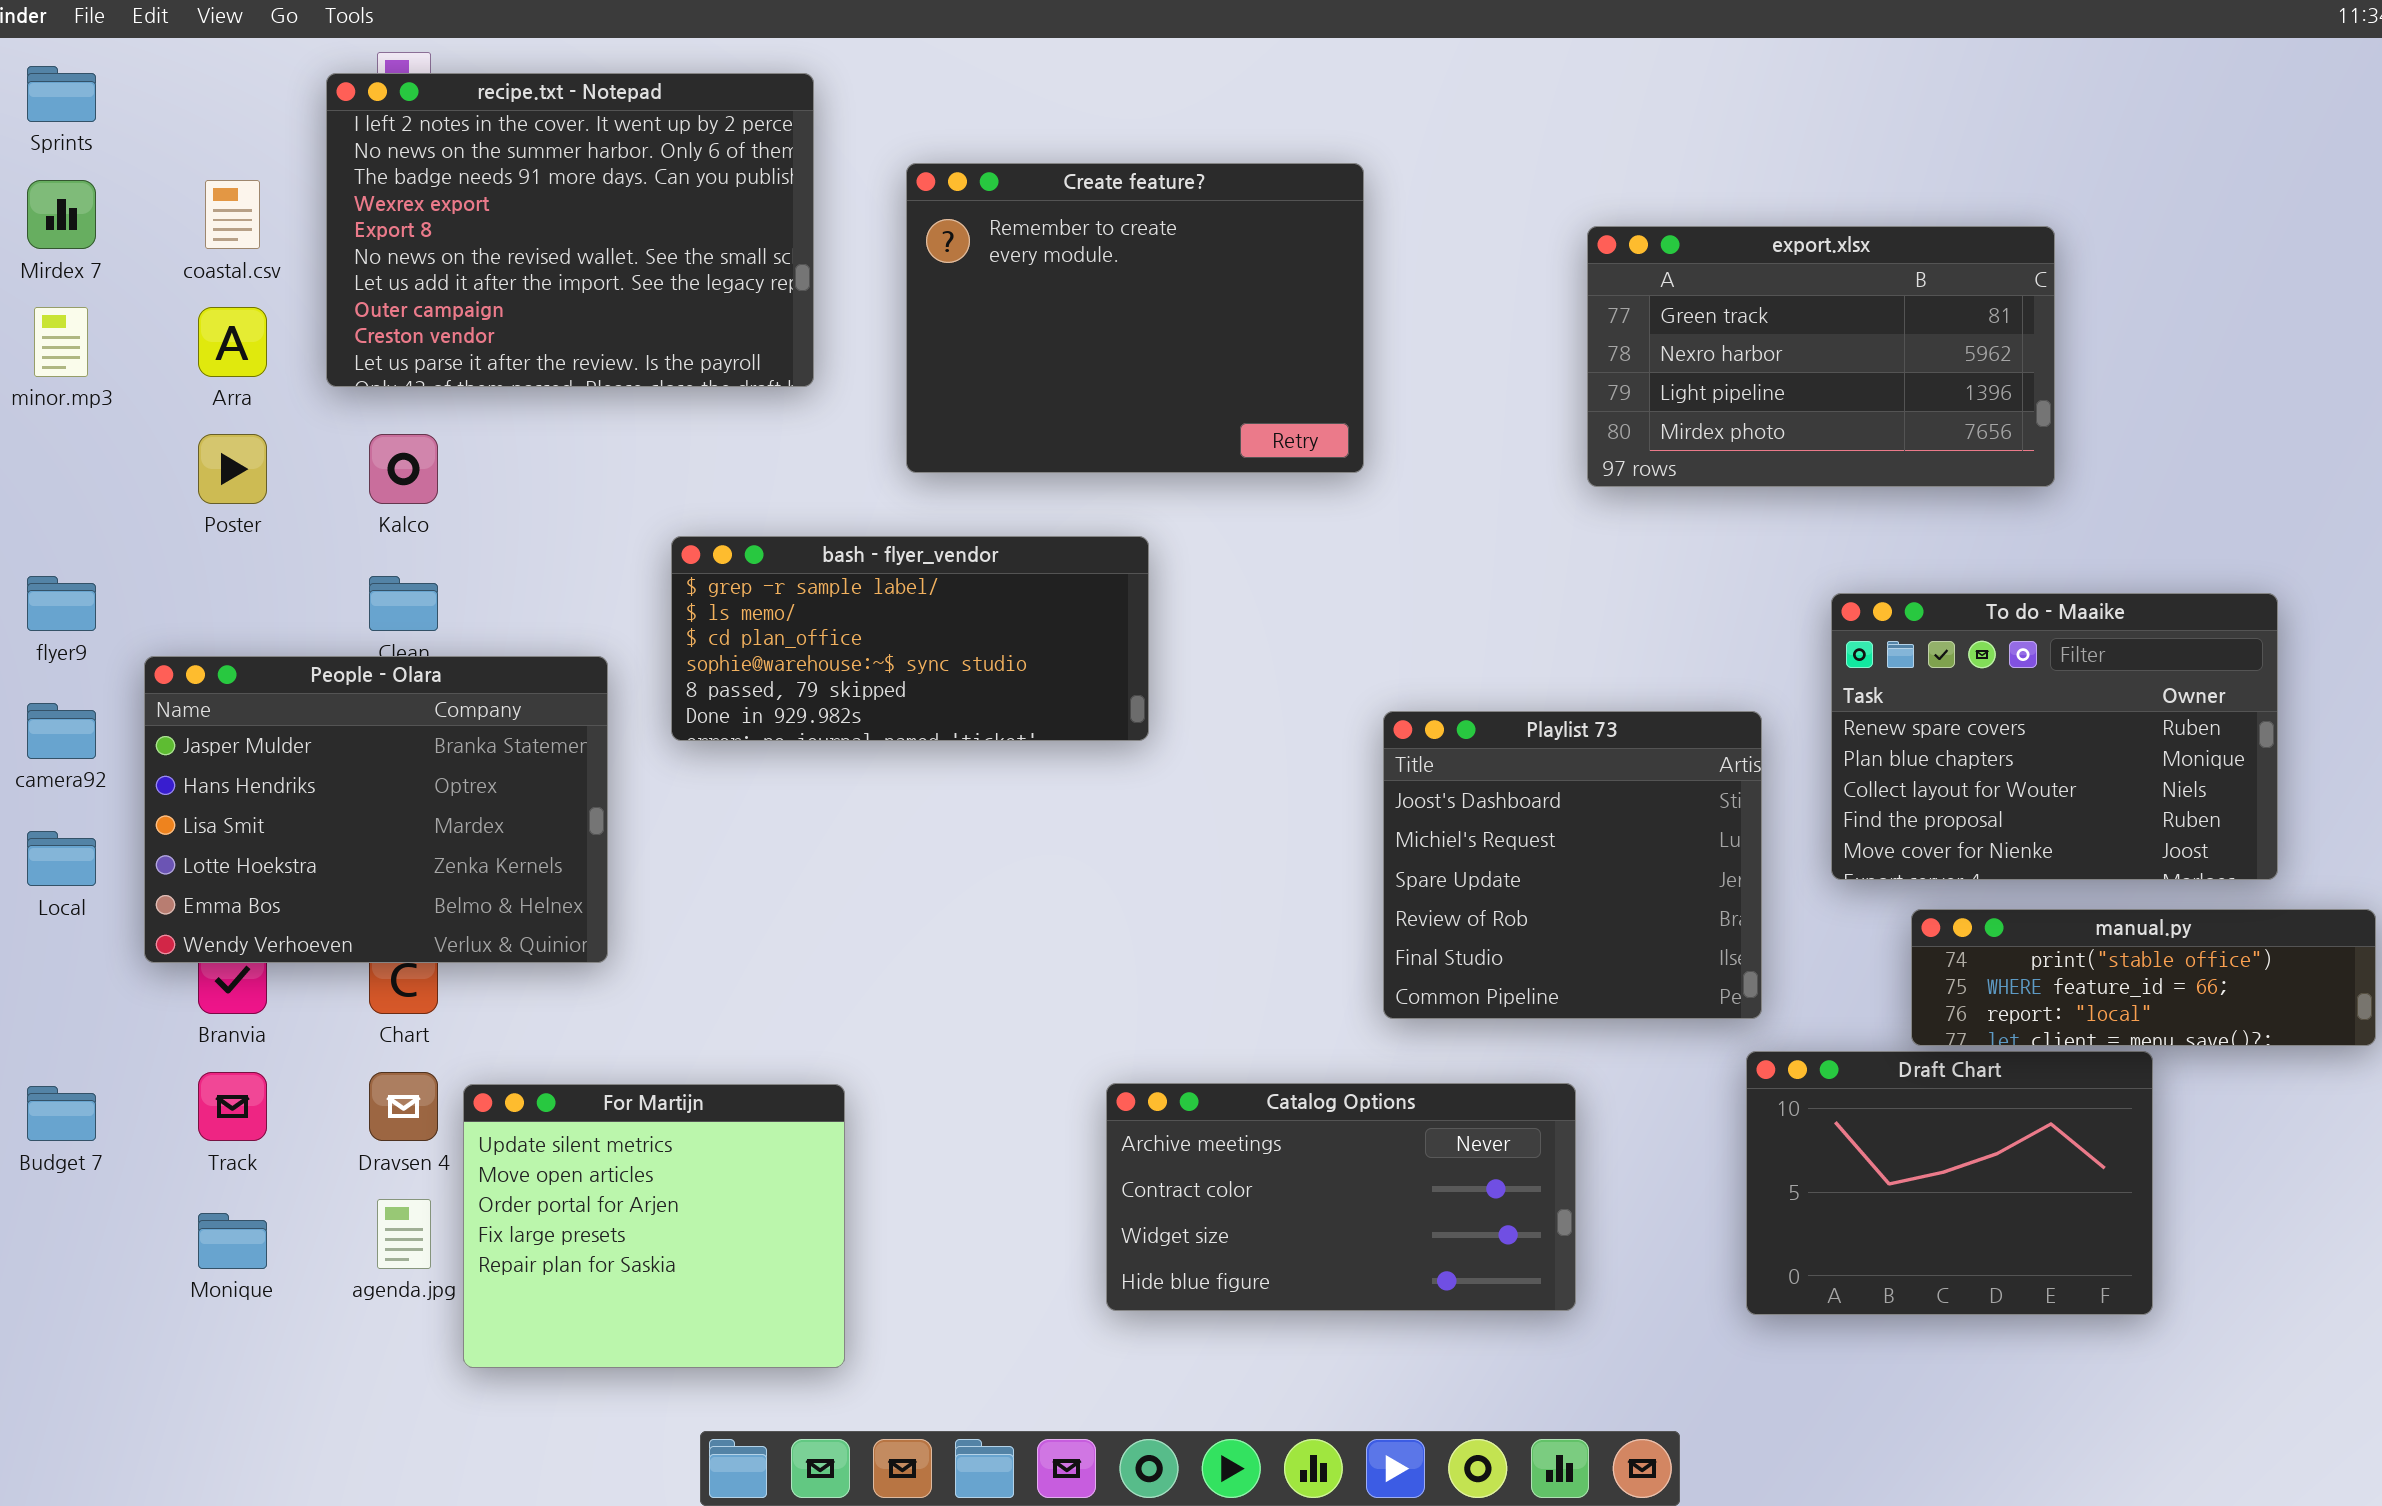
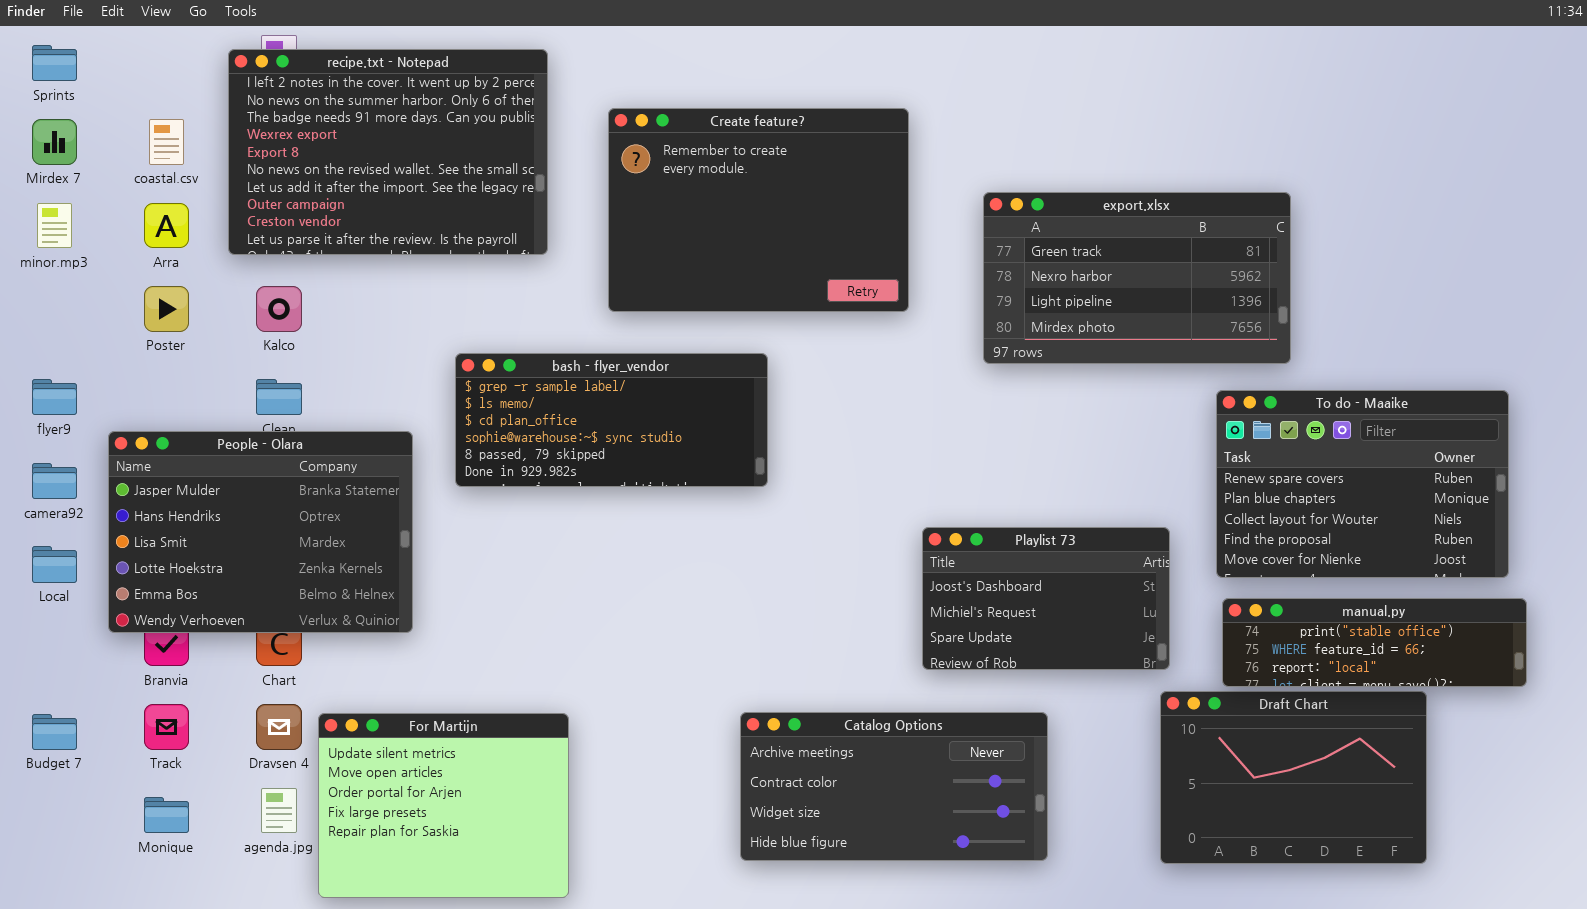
export.xlsx: [1587,226,2055,487] -> [983,192,1291,364], moved
Playlist 73: [1383,711,1762,1019] -> [922,527,1170,670], resized
manual.py: [1911,909,2376,1046] -> [1222,598,1527,687], moved

